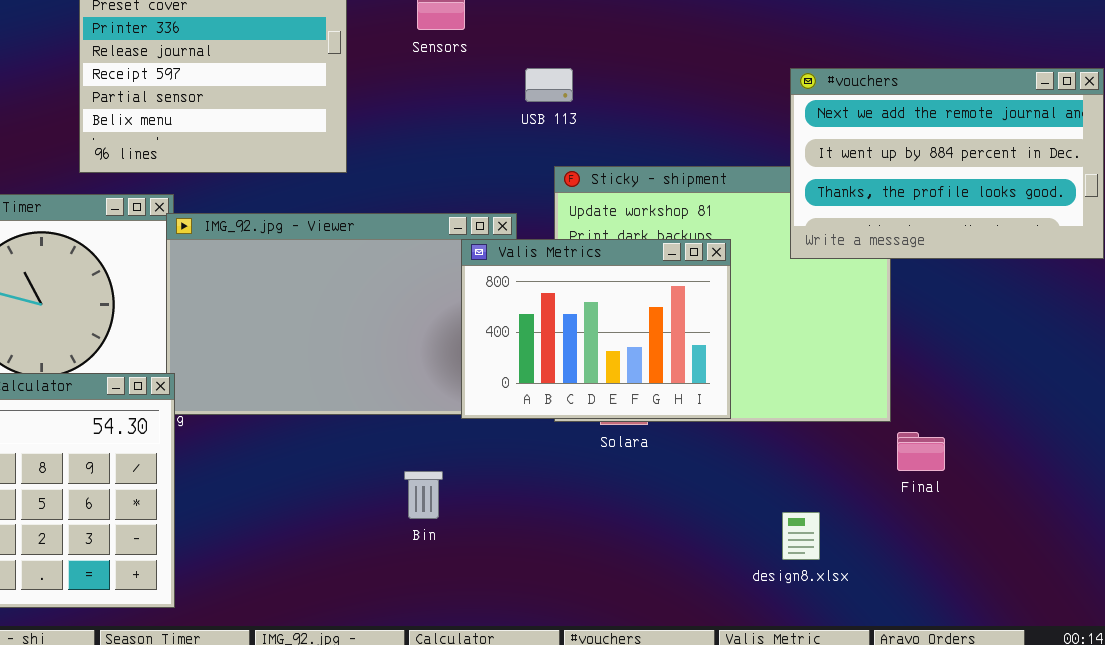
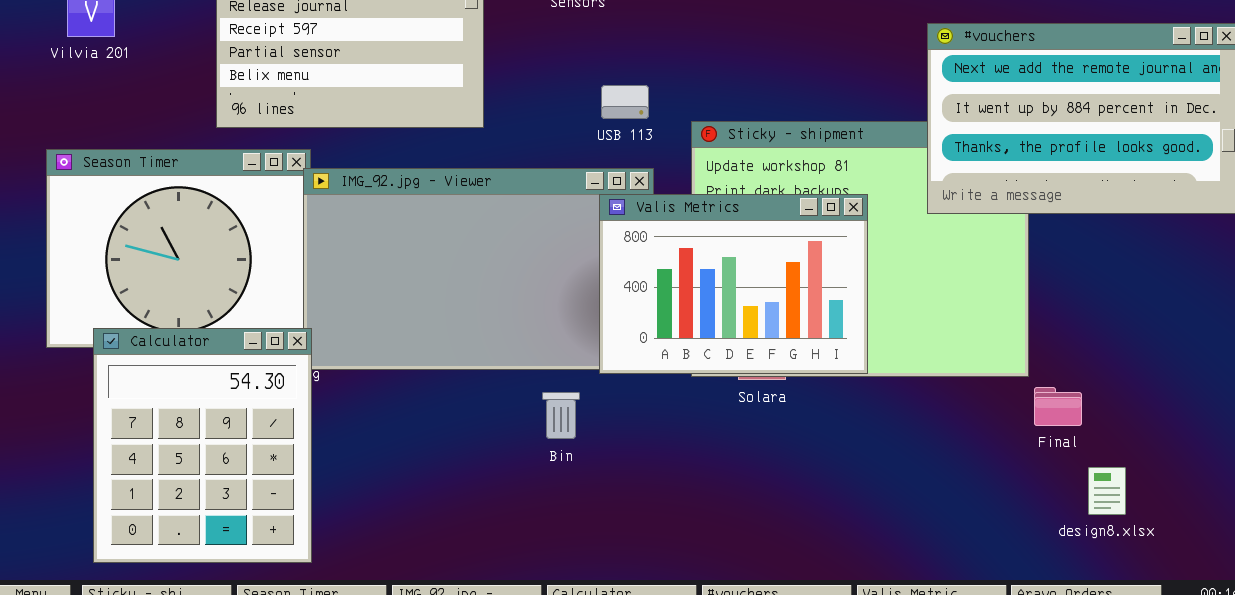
USB 113: [525,68,573,102] -> [601,85,649,119], moved
Bin: [404,471,443,519] -> [542,392,580,439], moved
design8.xlsx: [782,512,820,560] -> [1088,467,1126,515], moved

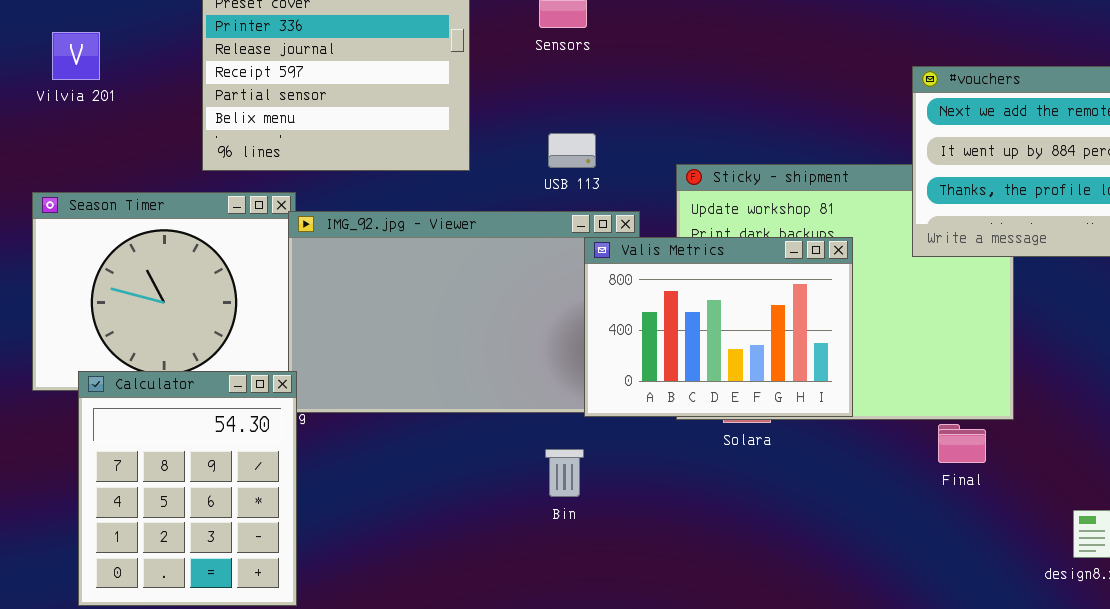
USB 113: [601,85,649,119] -> [548,133,596,168], moved
Final: [1034,387,1082,426] -> [938,424,986,463], moved
Bin: [542,392,580,439] -> [545,449,584,497], moved

